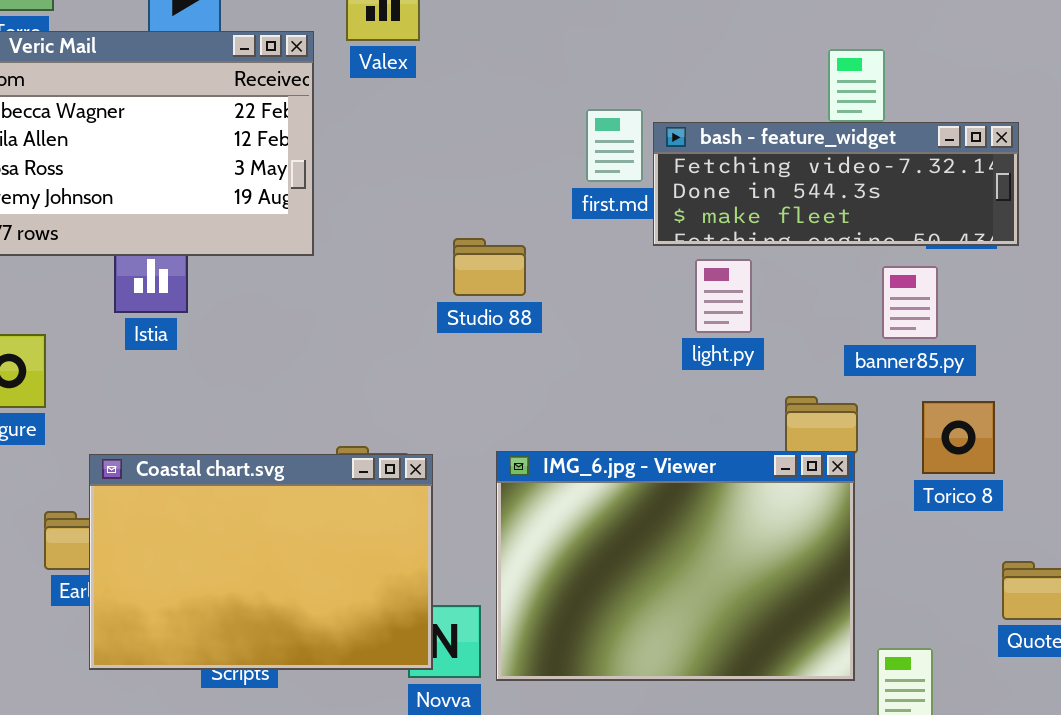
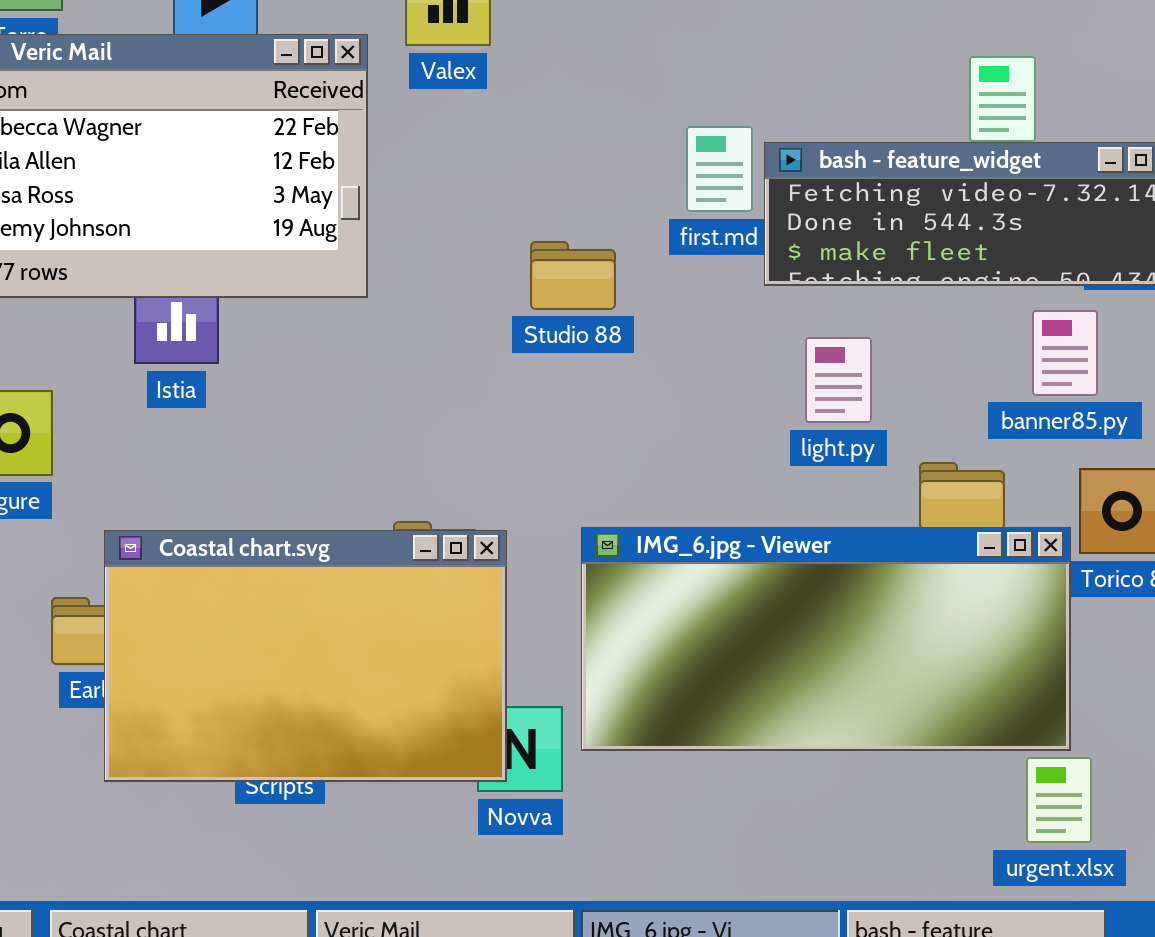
Studio 88: [453,238,526,296] -> [530,241,616,310], moved
light.py: [695,259,752,333] -> [805,337,872,423], moved
IMG_6.jpg - Viewer: [496,451,855,681] -> [581,527,1071,751], resized

